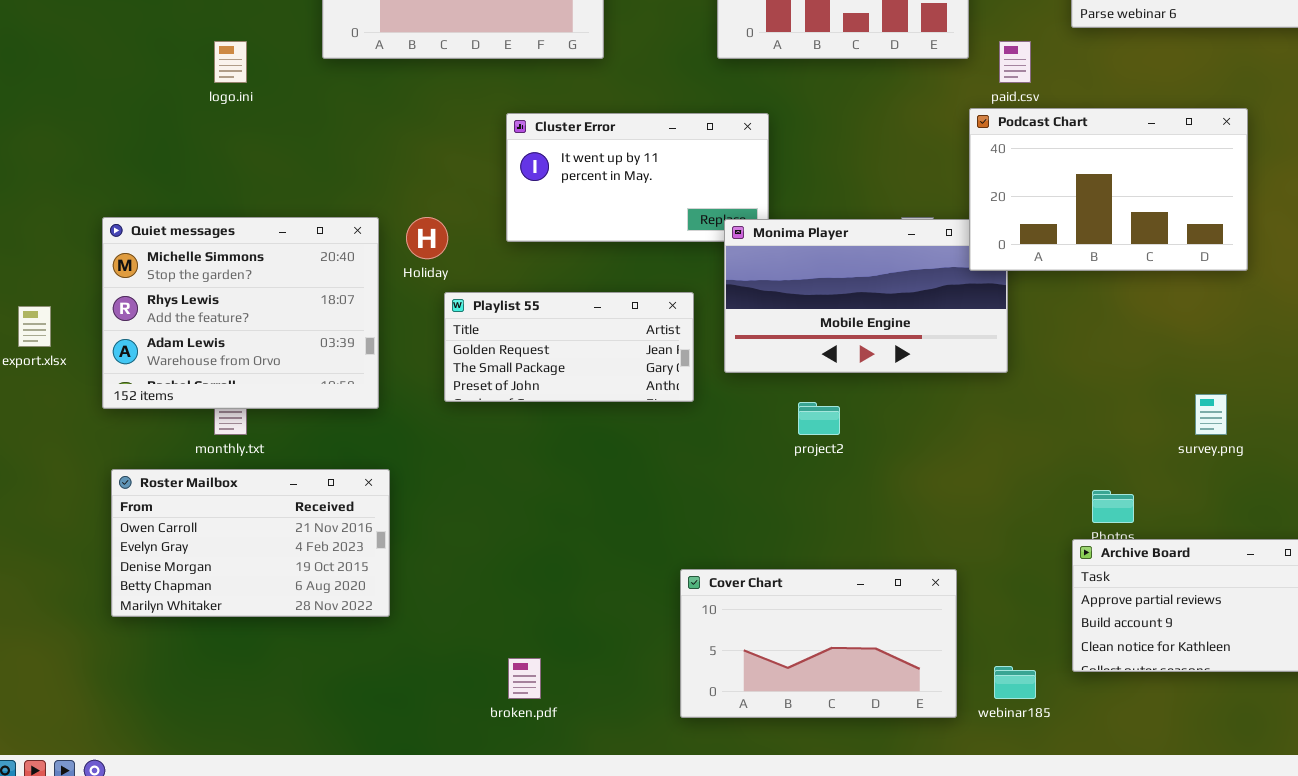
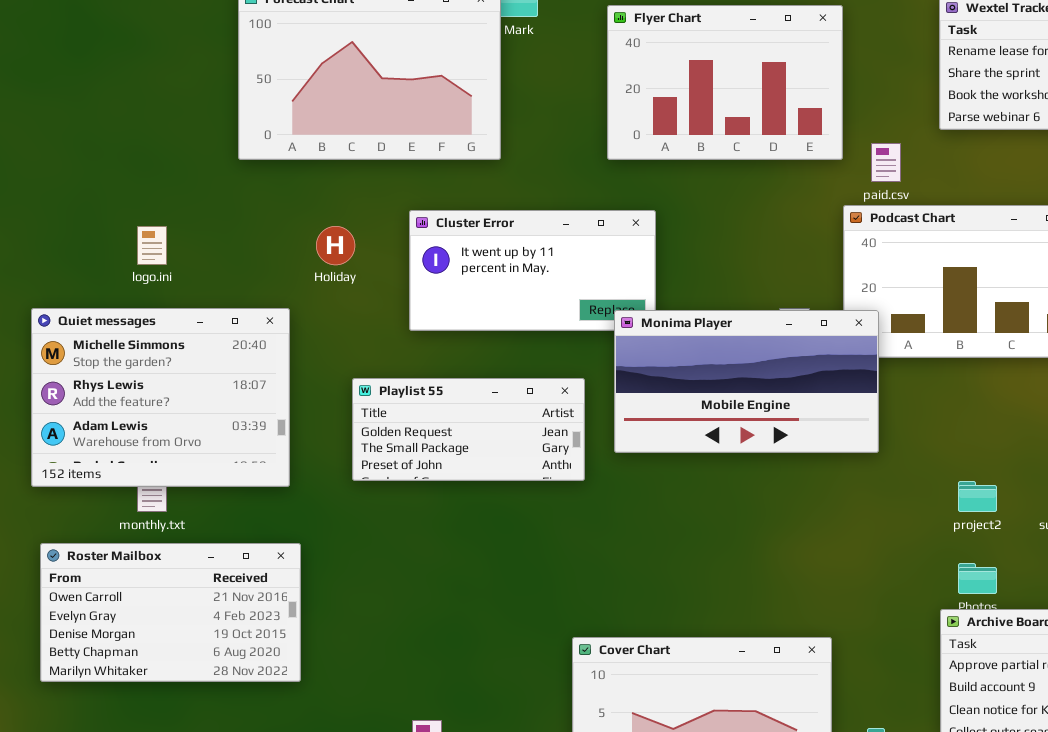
logo.ini: [214,41,247,83] -> [137,226,167,265], moved
Holiday: [406,217,448,259] -> [316,226,355,265], moved
Monima Player: [724,219,1008,373] -> [614,310,879,453], raised
project2: [798,402,840,435] -> [958,481,997,512], moved

